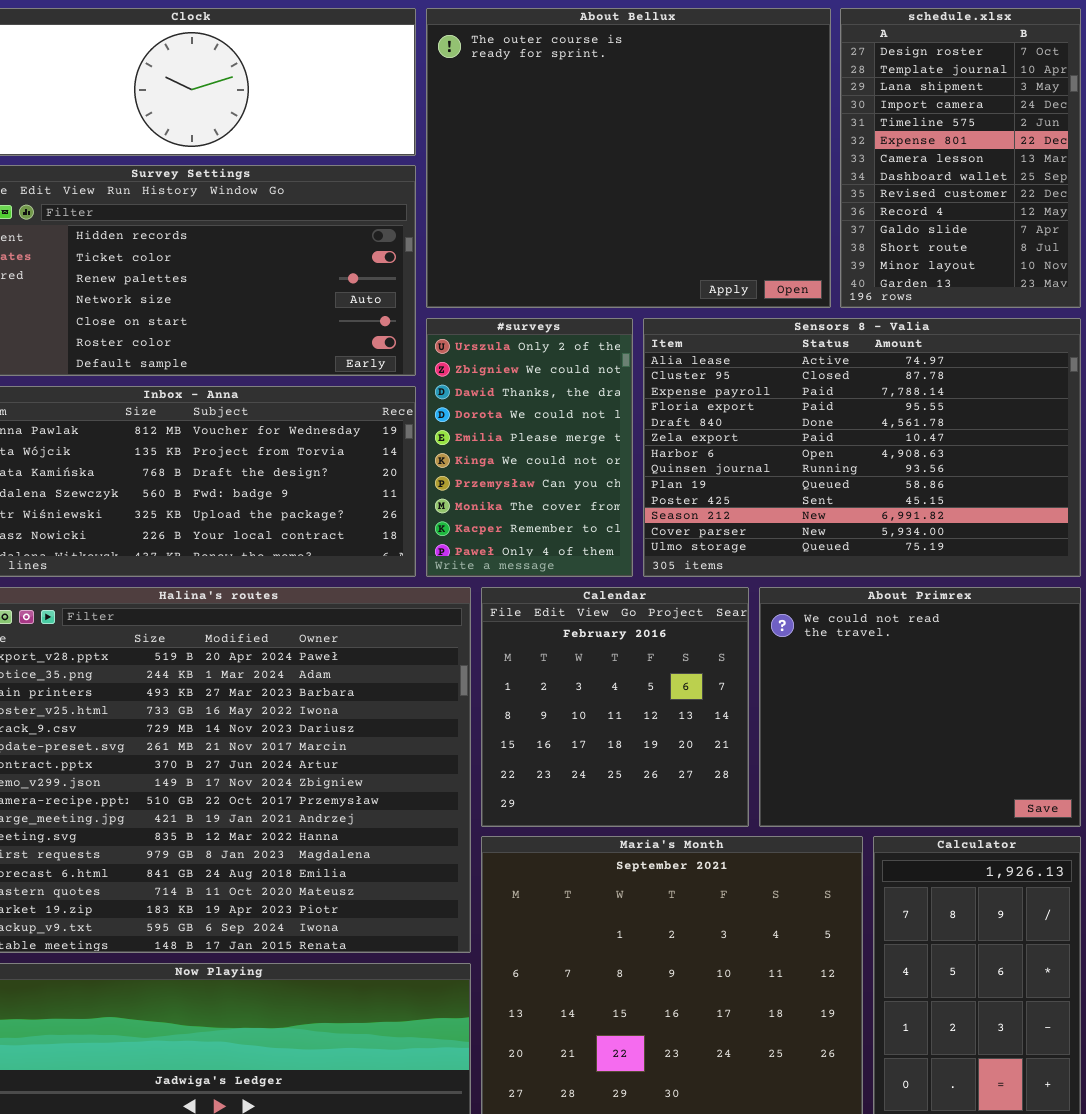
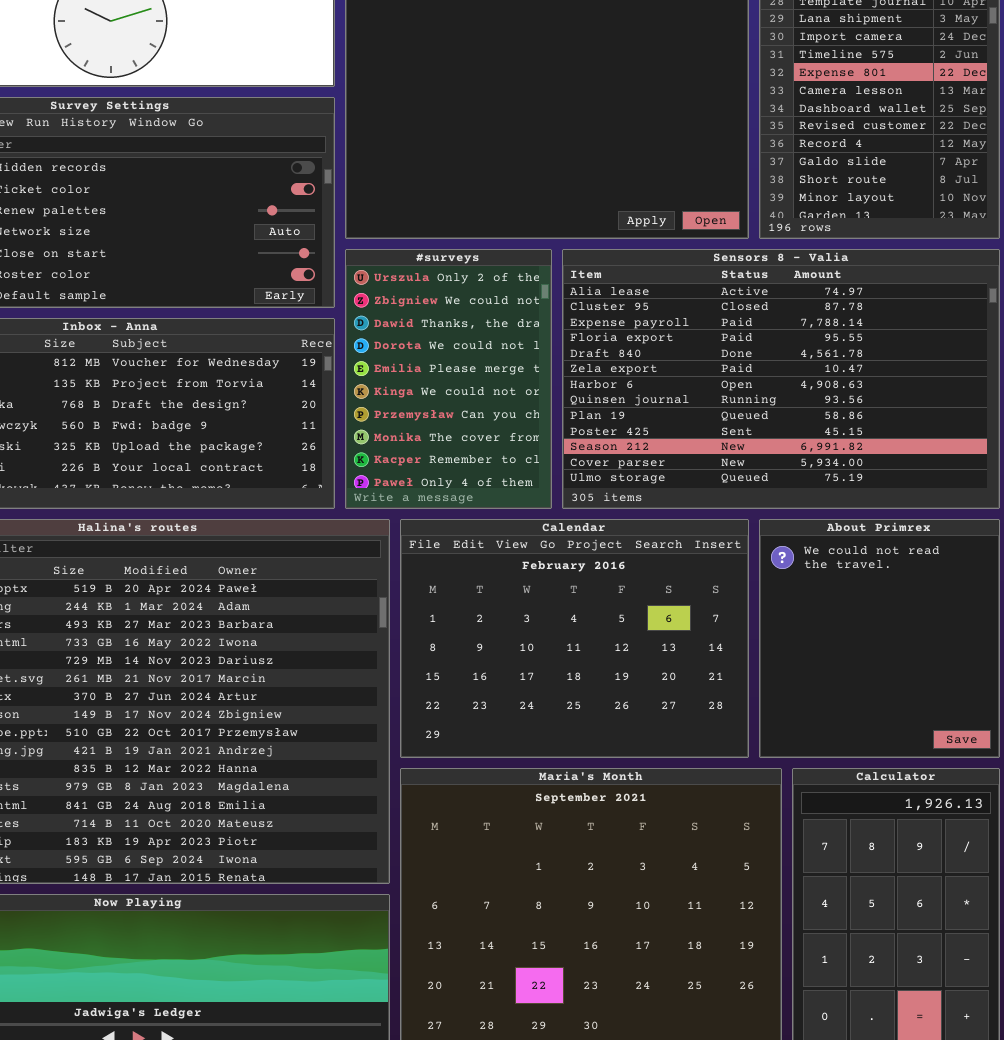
Calendar: [481,587,749,827] -> [400,519,749,758], resized
About Primrex: [759,587,1081,827] -> [759,519,1000,758], resized

